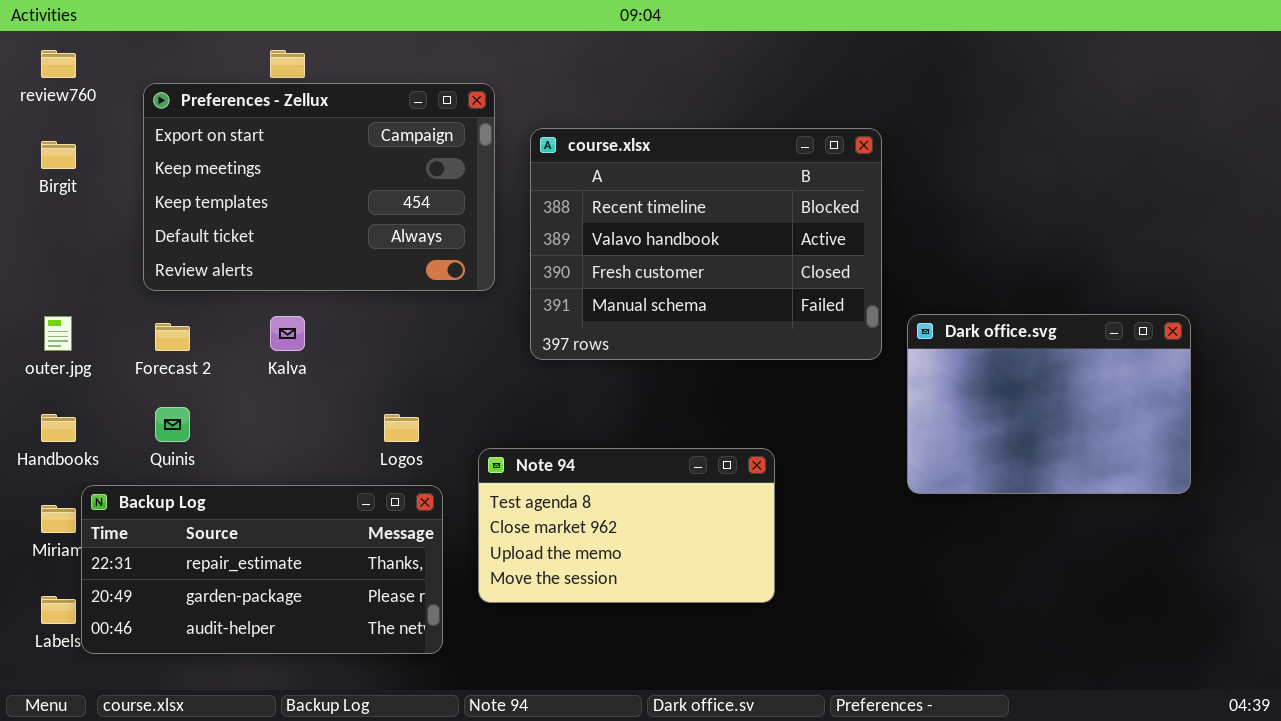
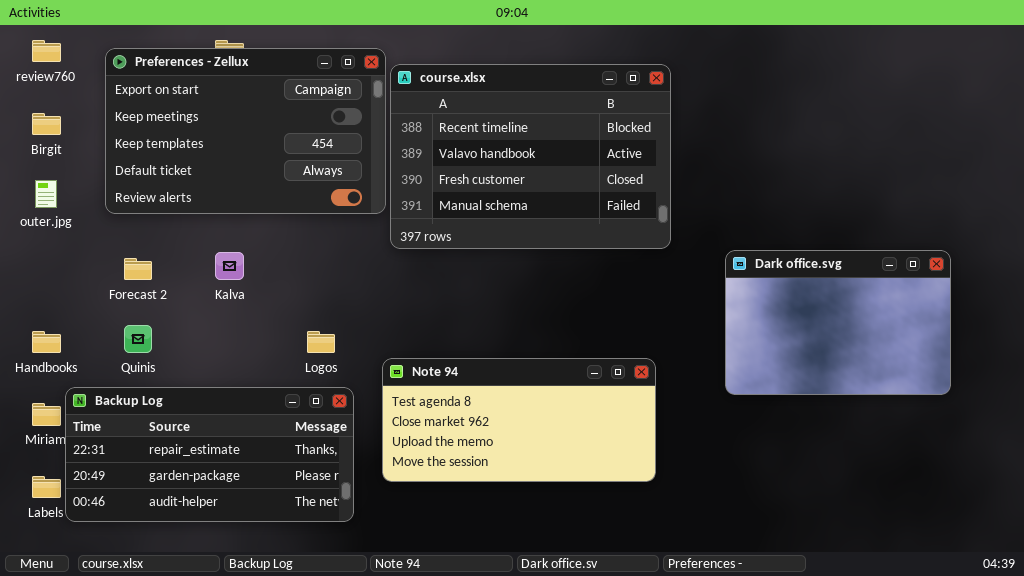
Preferences - Zellux: [143,83,495,291] -> [105,48,386,214], moved
course.xlsx: [530,128,882,360] -> [390,64,671,249], moved
outer.jpg: [44,316,72,351] -> [35,180,57,208], moved
Note 94: [478,448,775,603] -> [382,358,656,482], resized

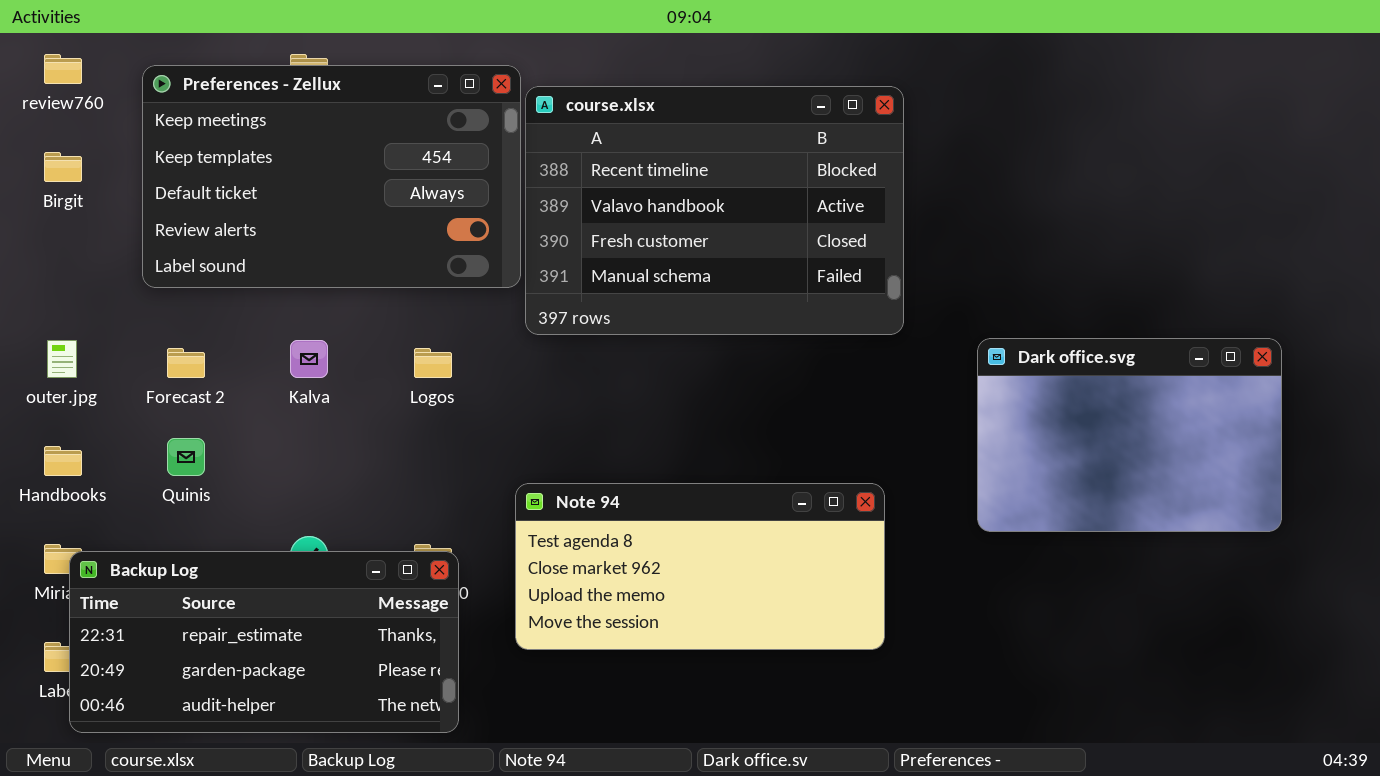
Preferences - Zellux: [105,48,386,214] -> [142,65,521,288], scrolled down 1 row
outer.jpg: [35,180,57,208] -> [47,340,77,378], moved
Logos: [307,331,335,353] -> [414,348,452,378], moved
Backup Log: [65,387,354,522] -> [69,551,459,733], moved

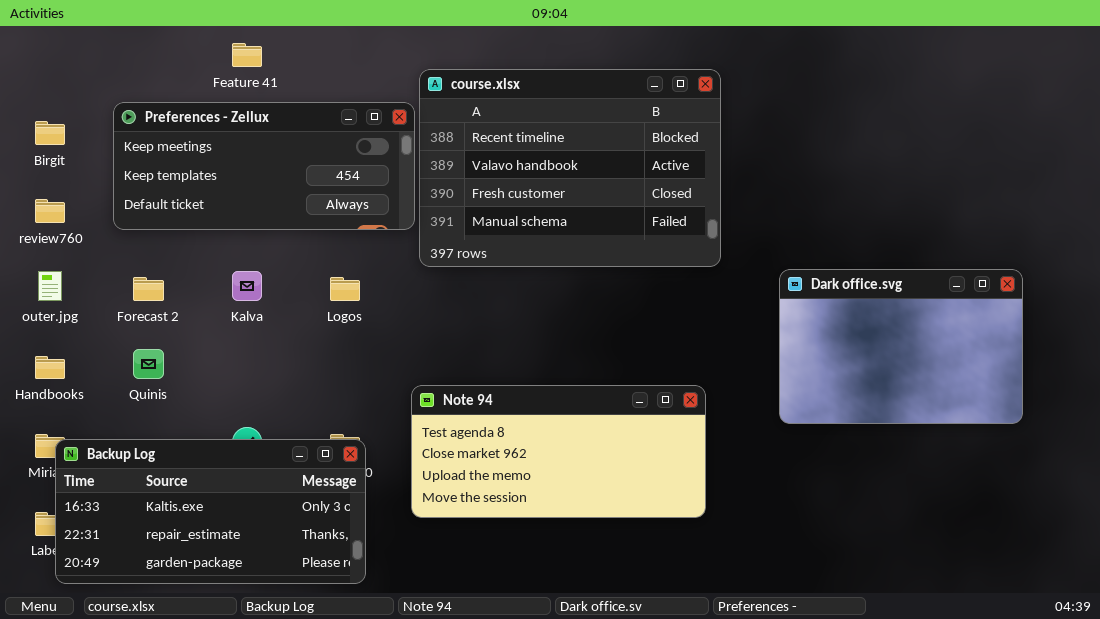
review760: [44,54,82,84] -> [35,199,65,223], moved
Preferences - Zellux: [142,65,521,288] -> [113,102,415,230], resized
Backup Log: [69,551,459,733] -> [55,439,366,584], scrolled up 1 row

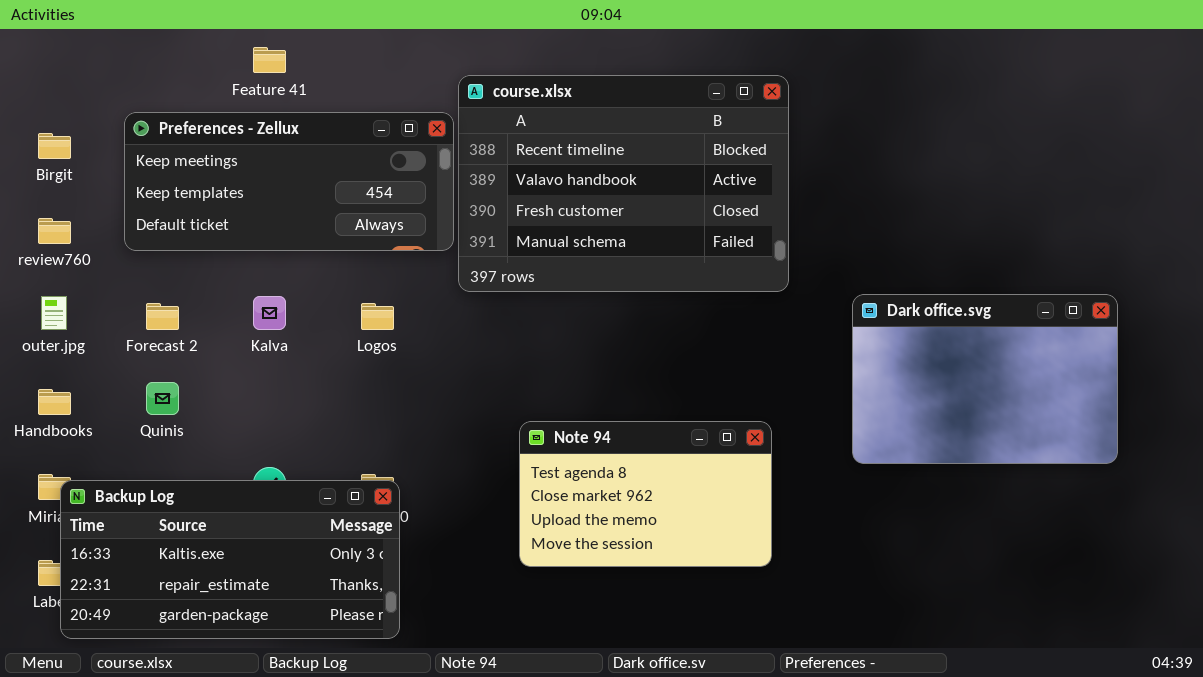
Note 94: [411,385,706,518] -> [519,421,772,567], resized

